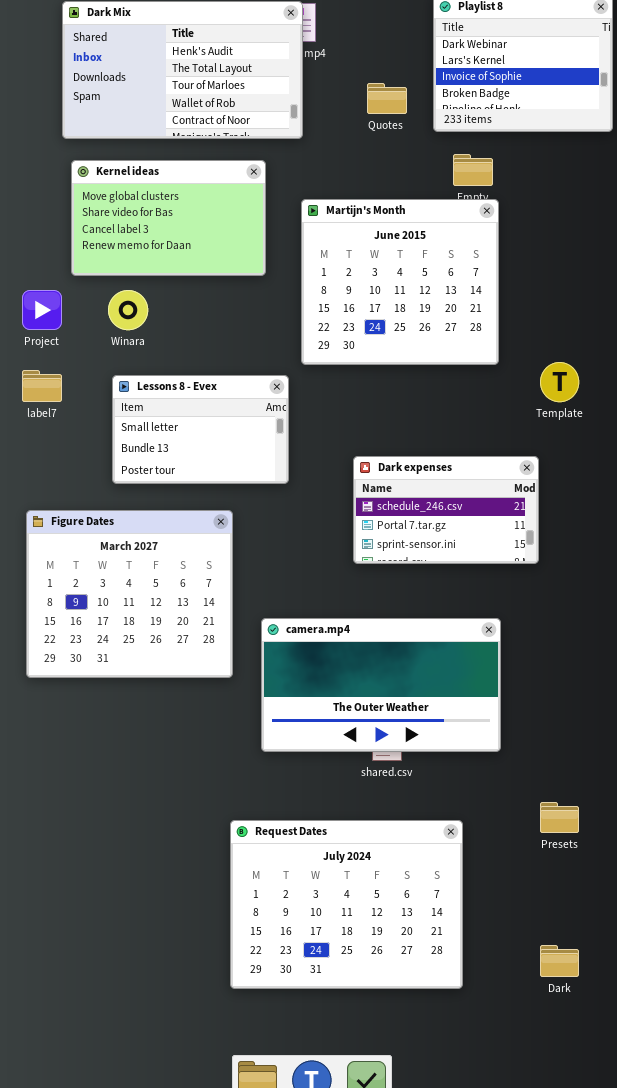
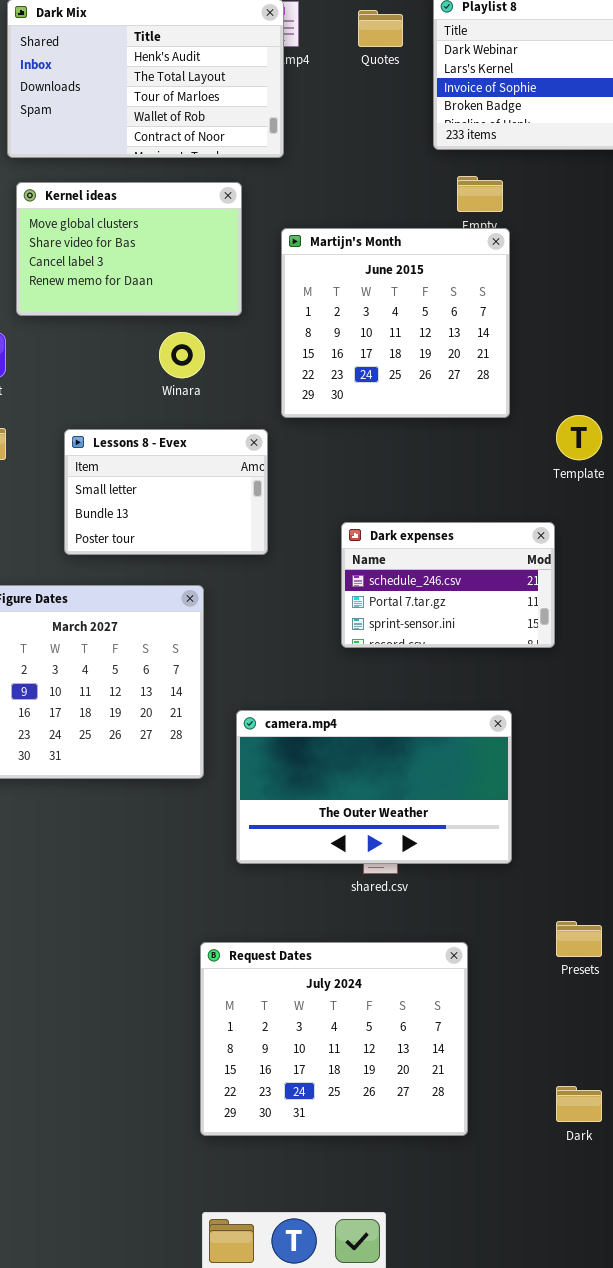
Quotes: [367,83,407,114] -> [358,10,403,47], moved
Winara: [108,290,148,330] -> [159,332,205,378], moved

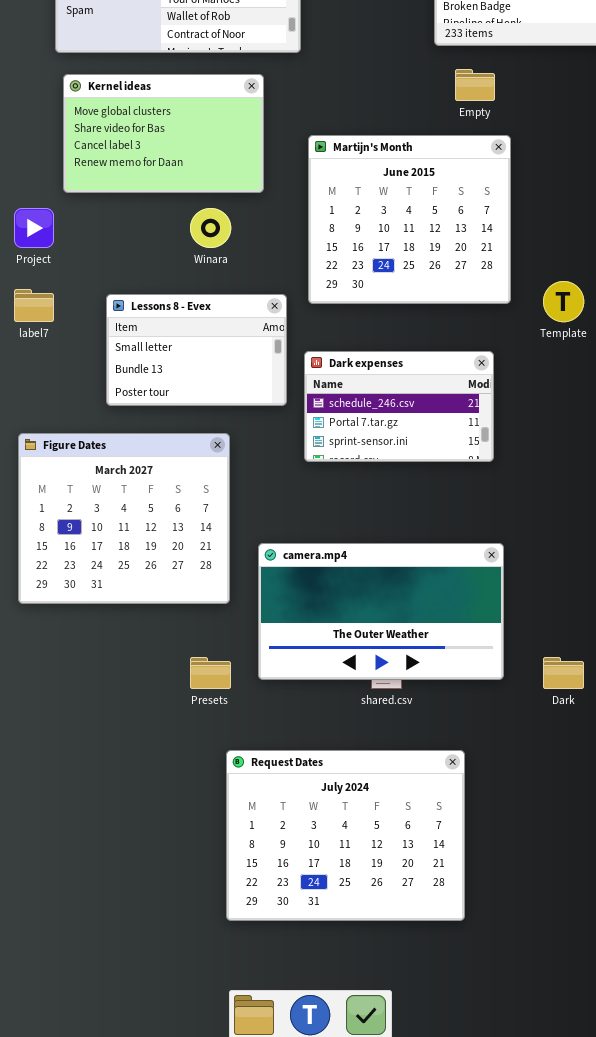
Martijn's Month: [281,228,510,418] -> [308,135,511,304], moved
Dark expenses: [341,522,555,648] -> [304,351,494,462], moved
Presets: [556,921,602,957] -> [190,657,231,689], moved
Dark: [556,1086,602,1122] -> [543,657,584,689], moved

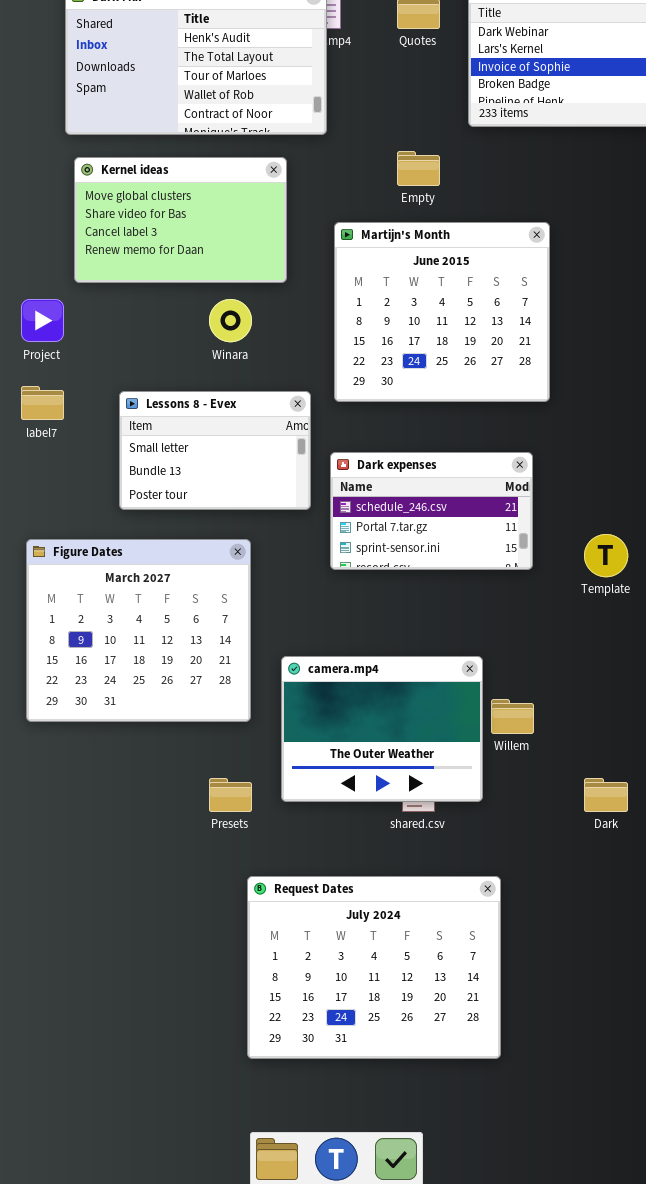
Empty: [455,69,495,101] -> [397,151,440,186], moved
Template: [543,281,584,322] -> [584,534,628,577], moved
camera.mp4: [258,543,504,680] -> [281,656,483,802], resized

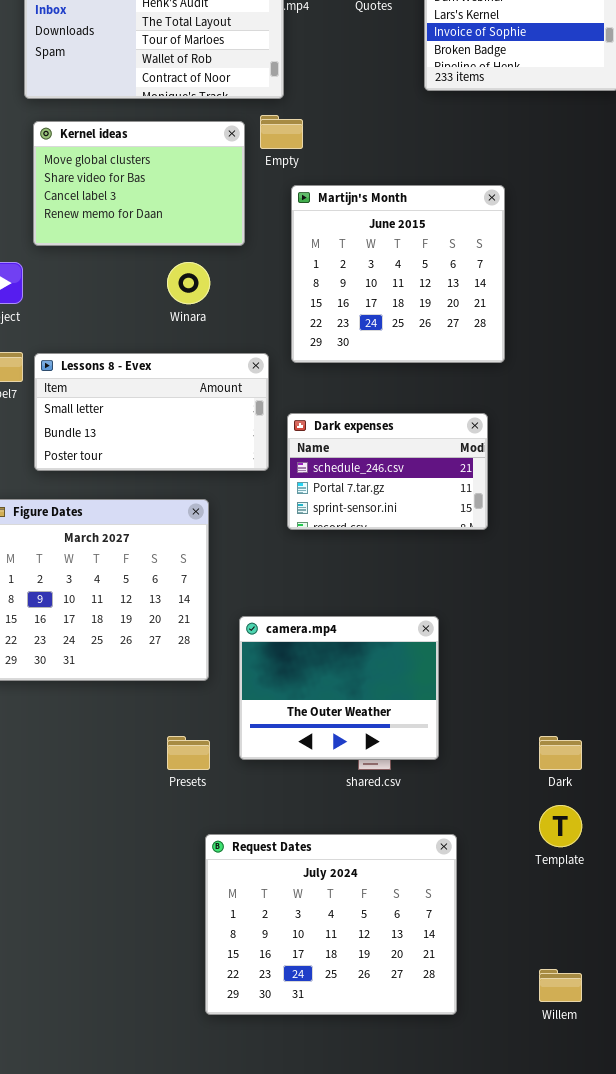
Empty: [397,151,440,186] -> [260,115,303,149], moved
Lessons 8 - Evex: [119,391,311,510] -> [34,353,269,471], resized
Template: [584,534,628,577] -> [539,805,582,847], moved
Willem: [491,699,534,734] -> [539,969,582,1002], moved

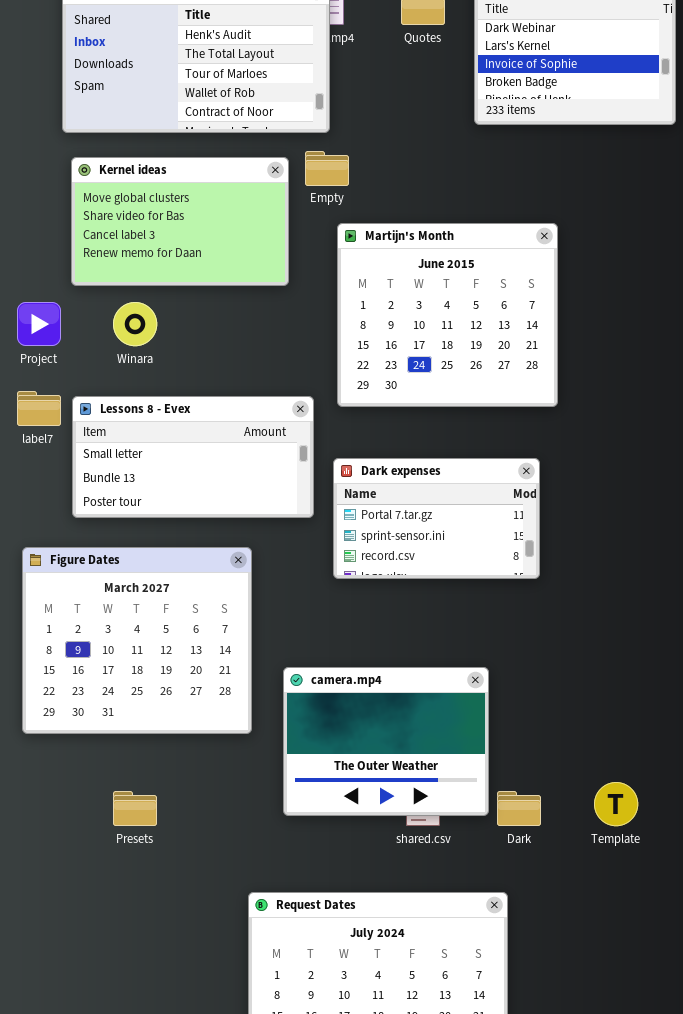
Winara: [167,262,210,304] -> [113,302,157,346], moved
Dark expenses: [287,413,488,530] -> [333,458,540,579], scrolled down 1 row
Presets: [167,736,210,770] -> [113,791,157,826], moved
Dark: [539,736,582,770] -> [497,791,541,826], moved
Template: [539,805,582,847] -> [594,782,638,826], moved

